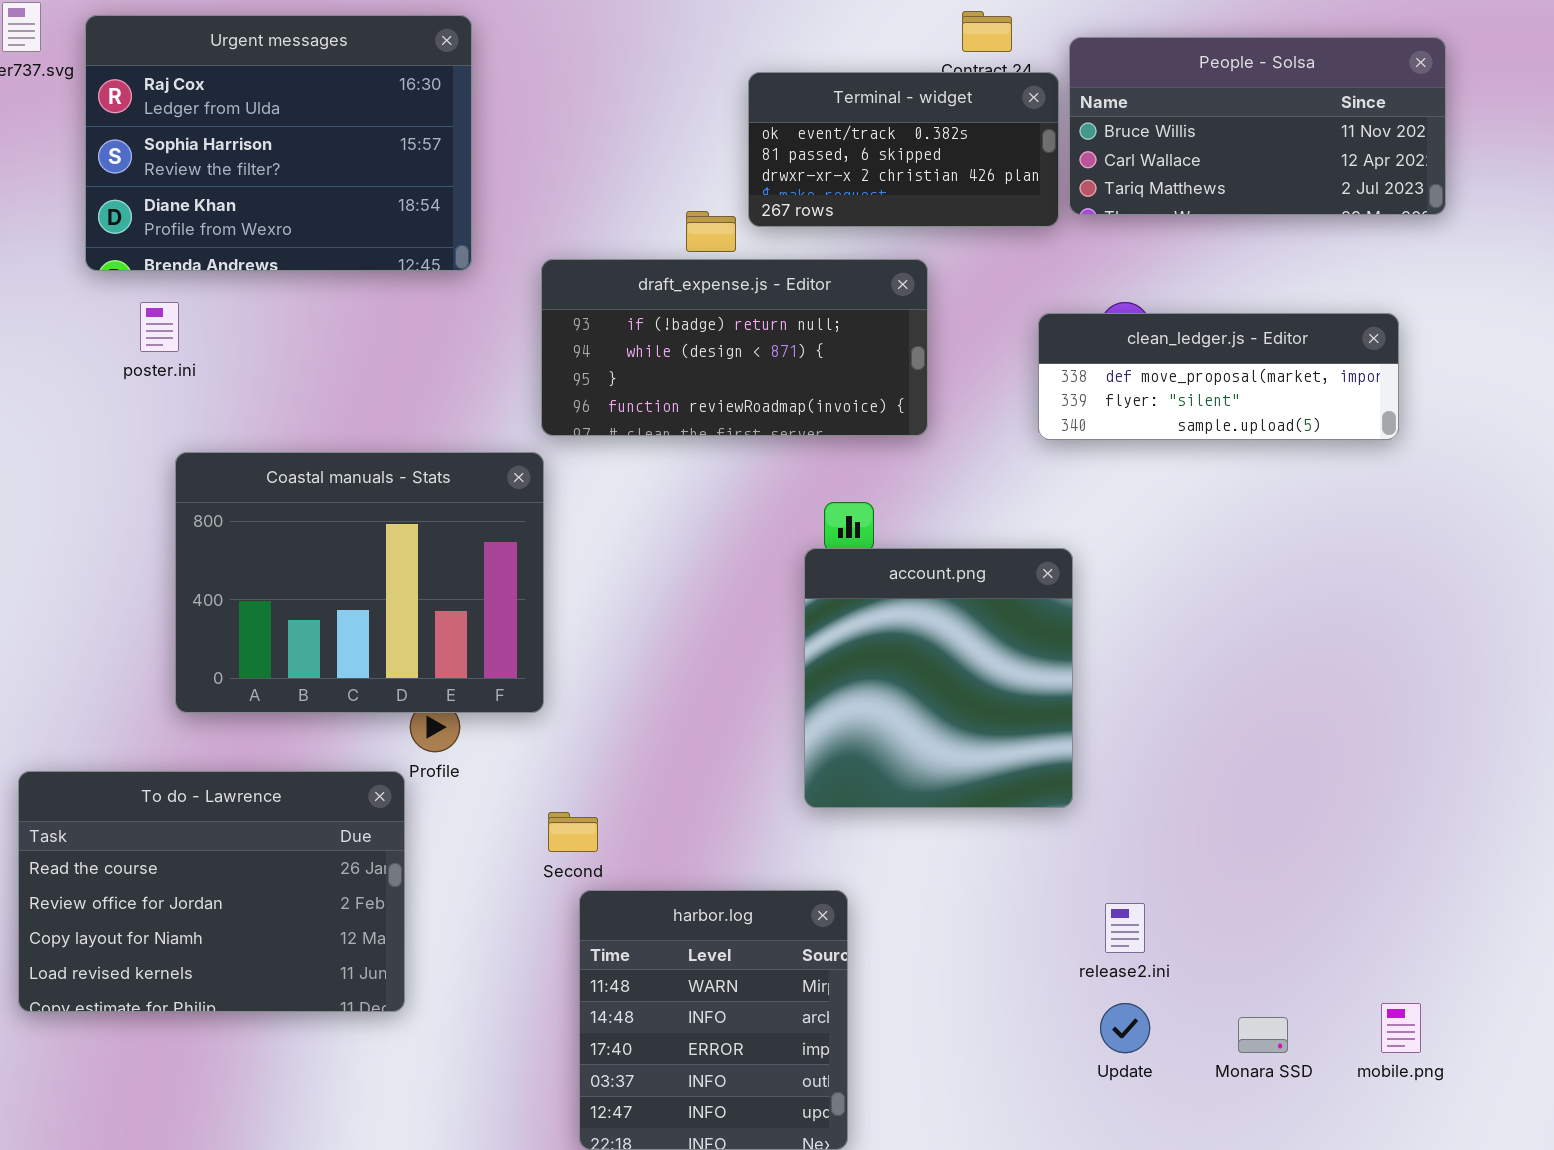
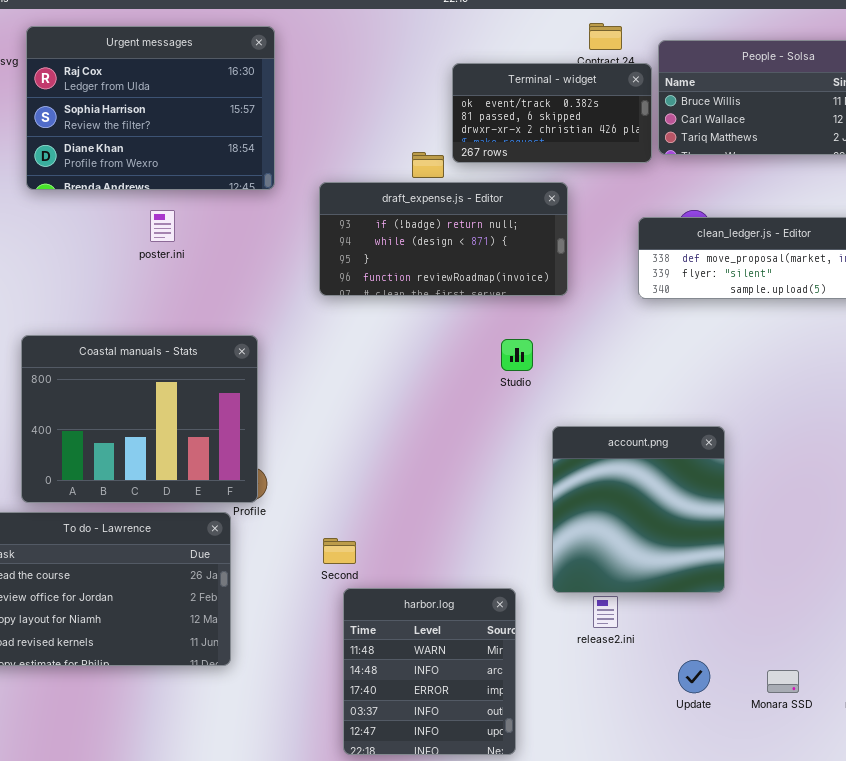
poster.ini: [140,302,179,352] -> [150,210,175,242], moved
Coastal manuals - Stats: [175,452,544,713] -> [21,335,258,503], moved
account.png: [804,548,1073,808] -> [552,426,725,593], moved
release2.ini: [1105,903,1145,953] -> [593,596,618,628], moved

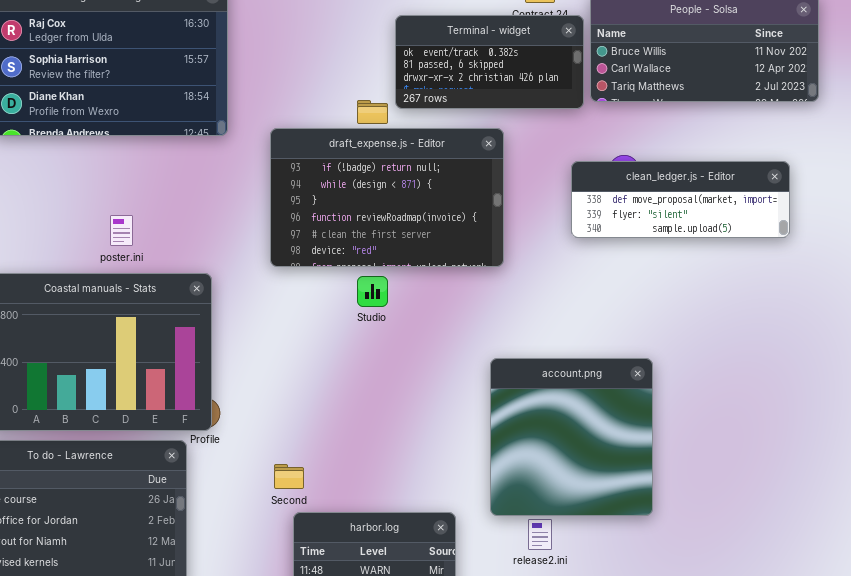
draft_expense.js - Editor: [319,182,568,296] -> [270,128,504,267], resized
poster.ini: [150,210,175,242] -> [110,215,133,246], moved
Studio: [501,339,533,371] -> [357,276,388,307], moved

